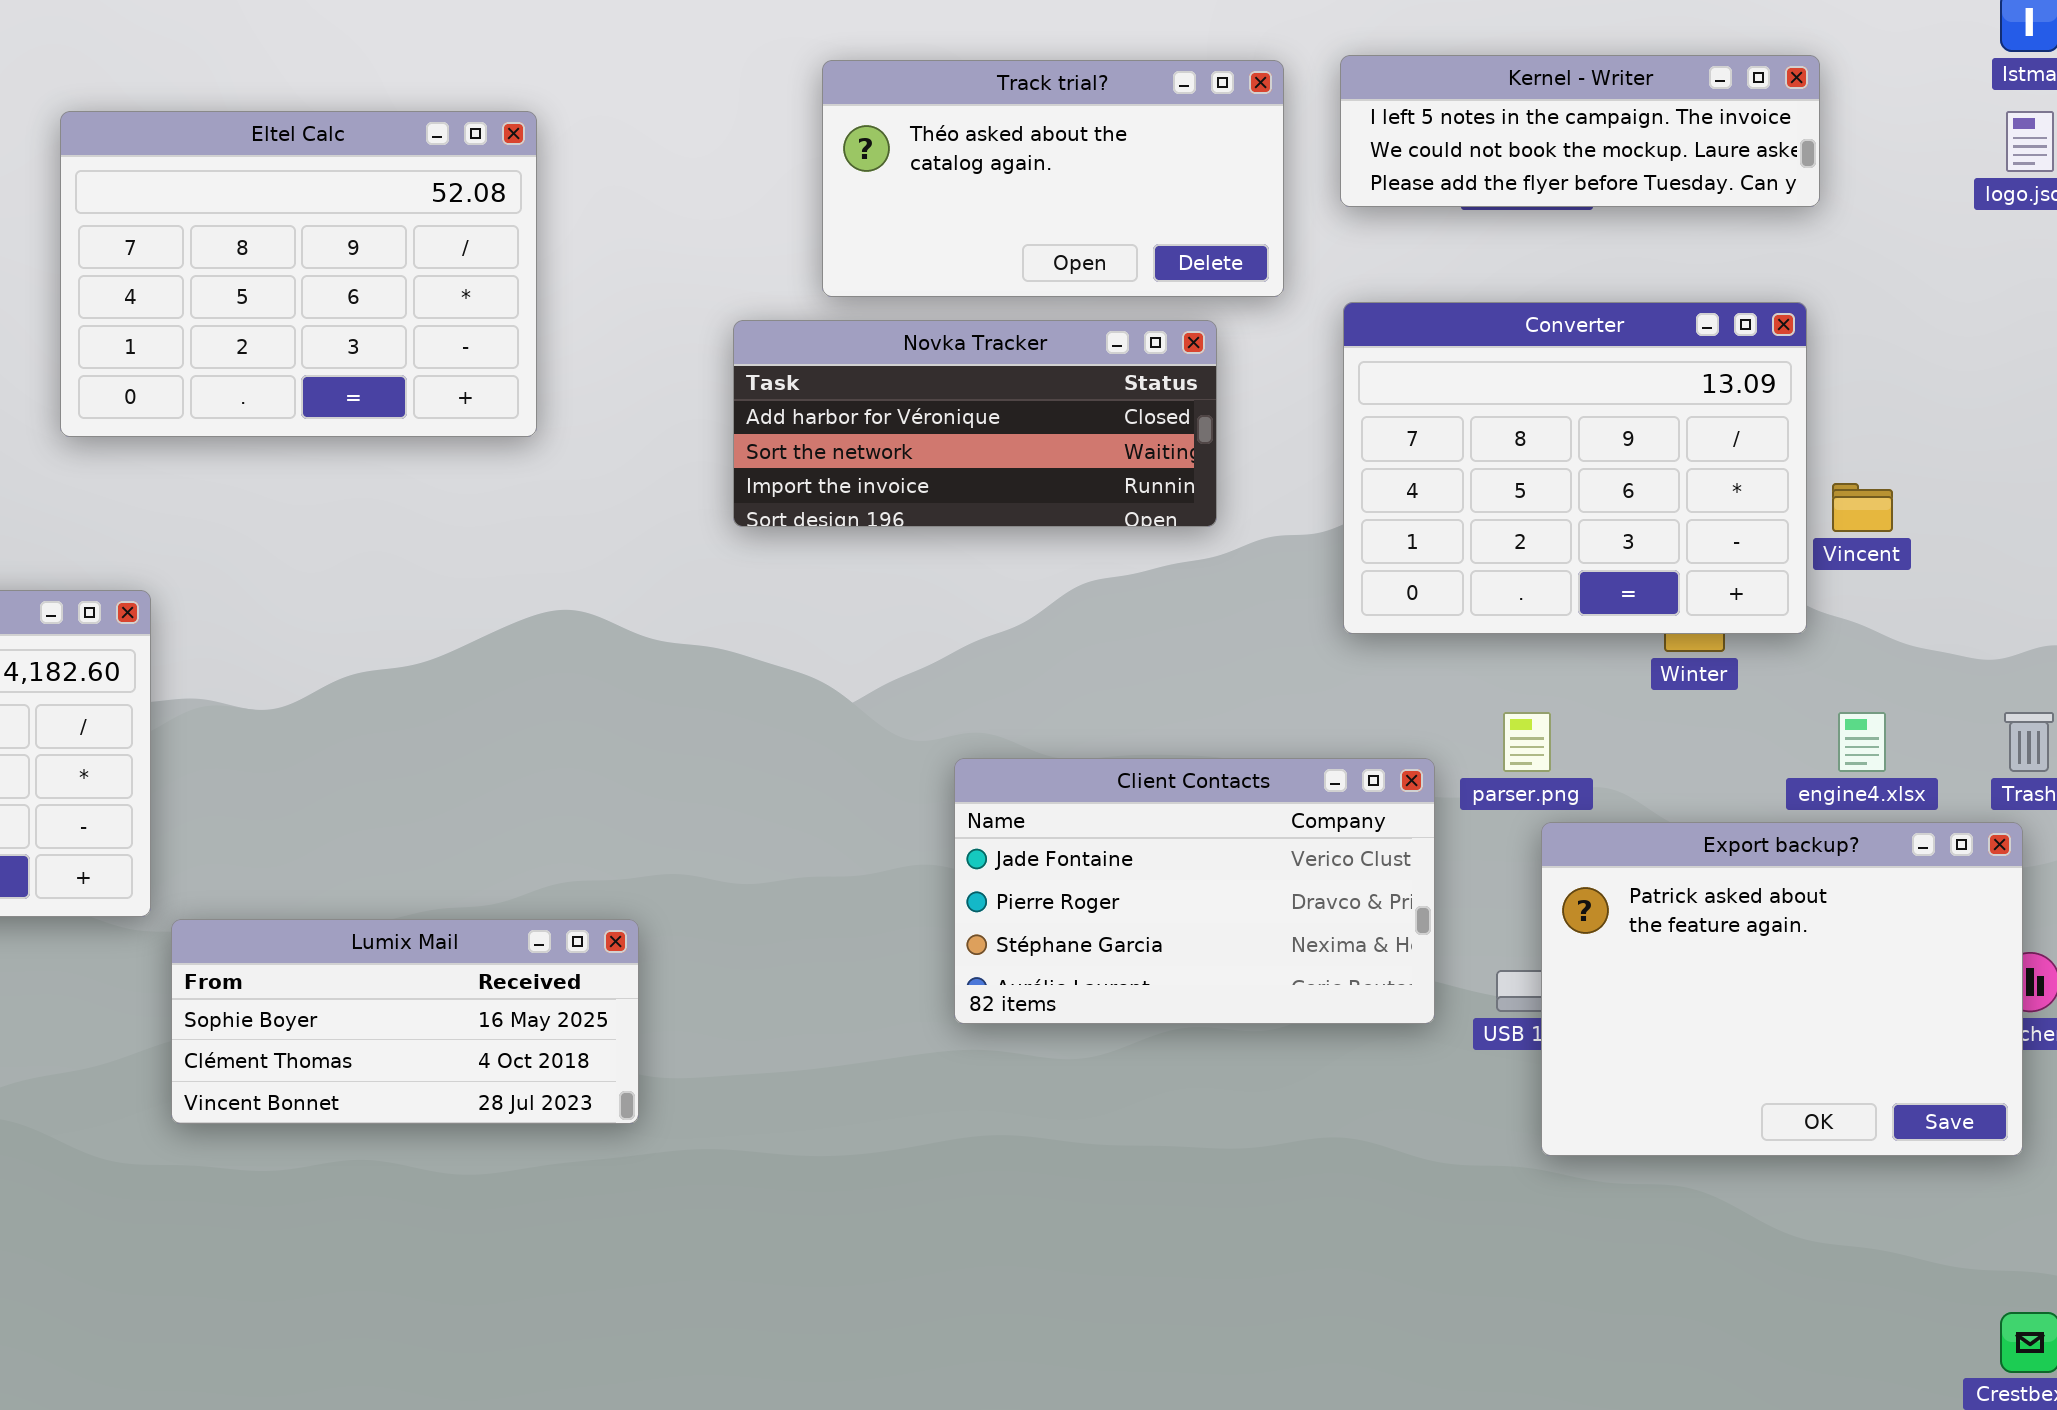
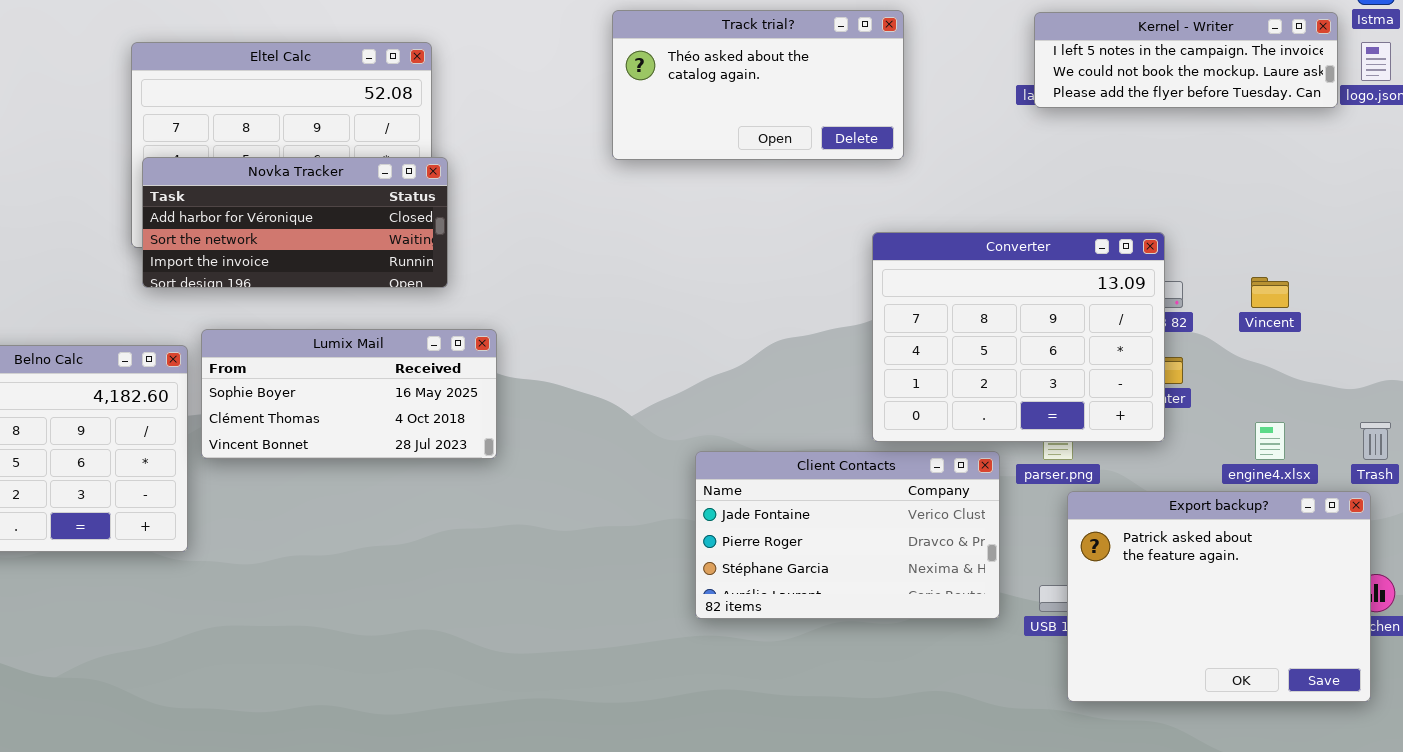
Kernel - Writer: [1340,55,1820,207] -> [1034,12,1338,108], moved
Converter: [1343,302,1807,634] -> [872,232,1165,442], moved
Novka Tracker: [733,320,1217,527] -> [142,157,448,288], moved
Lumix Mail: [171,919,639,1124] -> [201,329,497,459], moved

